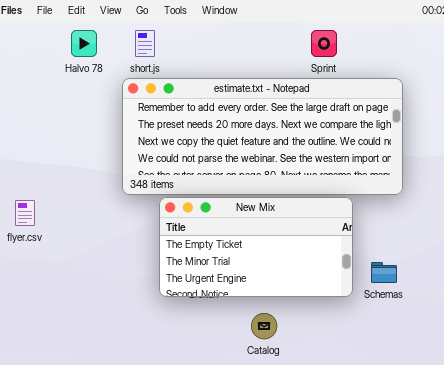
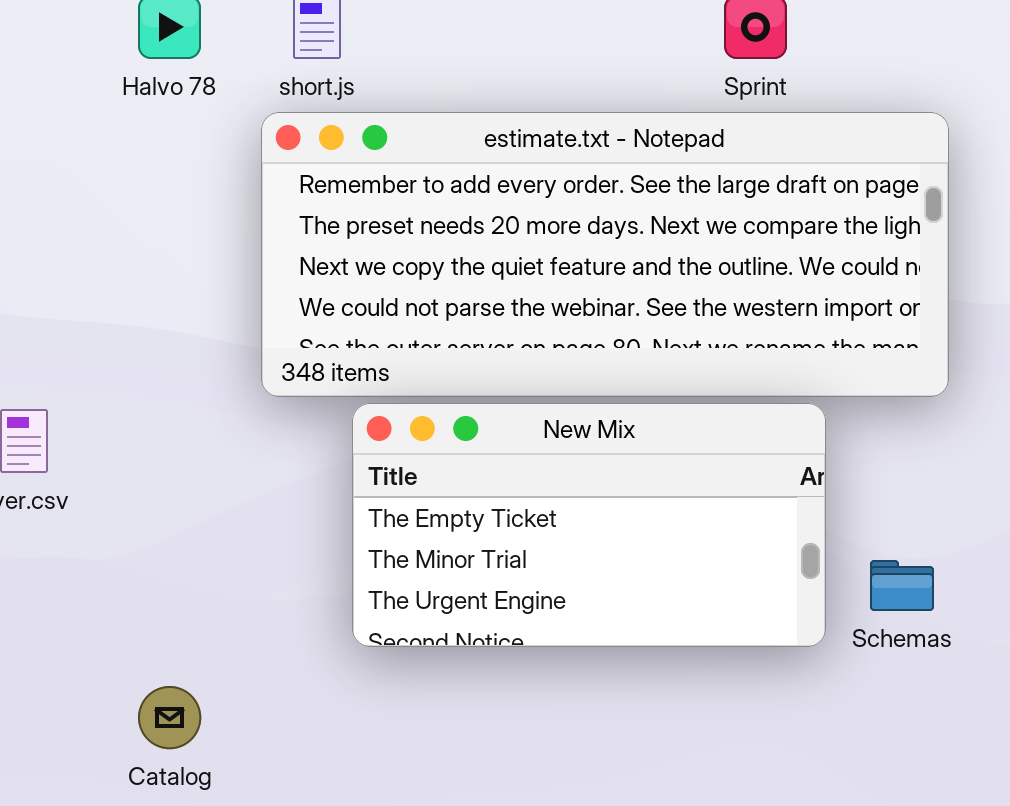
Catalog: [251,313,277,339] -> [138,686,201,749], moved

